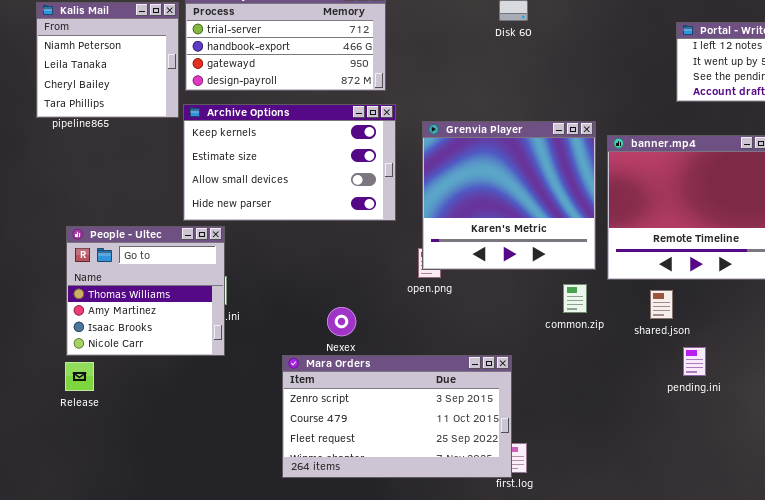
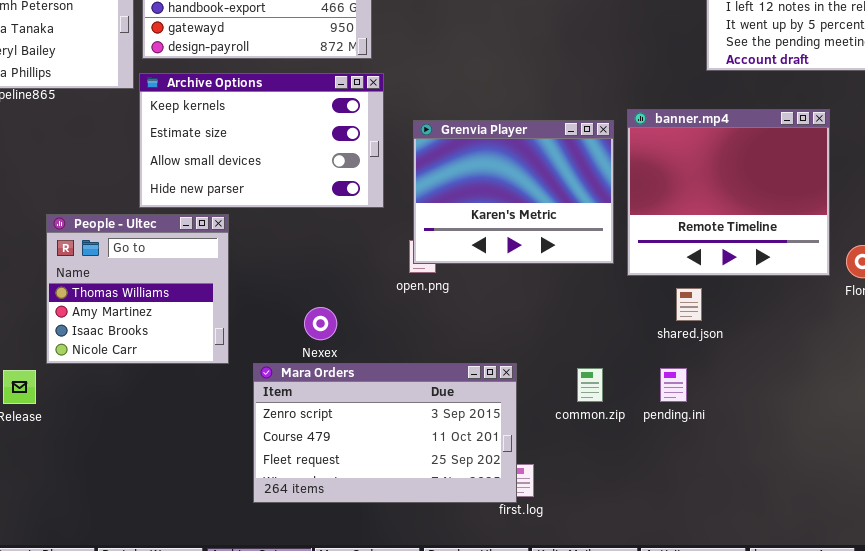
Grenvia Player: [422,121,596,270] -> [413,120,614,264], resized
People - Ultec: [66,226,225,356] -> [46,214,229,364], moved
common.zip: [563,284,587,313] -> [577,368,603,402], moved
pending.ini: [683,347,706,376] -> [660,368,687,402], moved

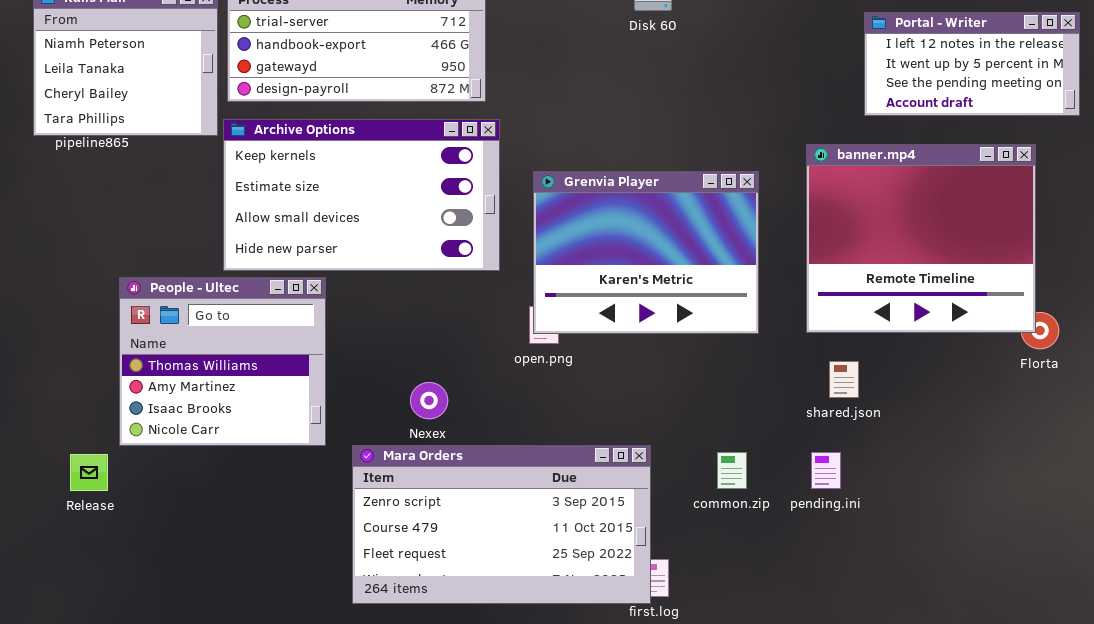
banner.mp4: [627,109,830,276] -> [806,144,1036,333], moved

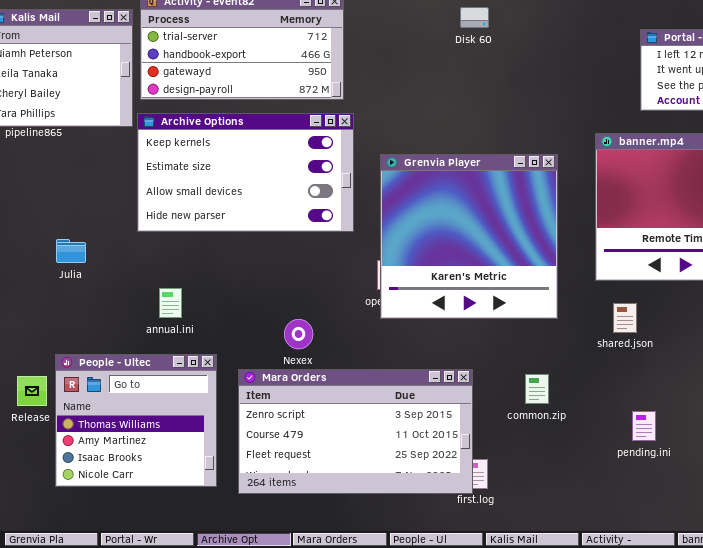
Grenvia Player: [533,171,759,334] -> [380,154,558,319], resized
People - Ultec: [119,277,326,446] -> [55,354,217,487], moved
pending.ini: [811,452,841,489] -> [632,411,656,441], moved

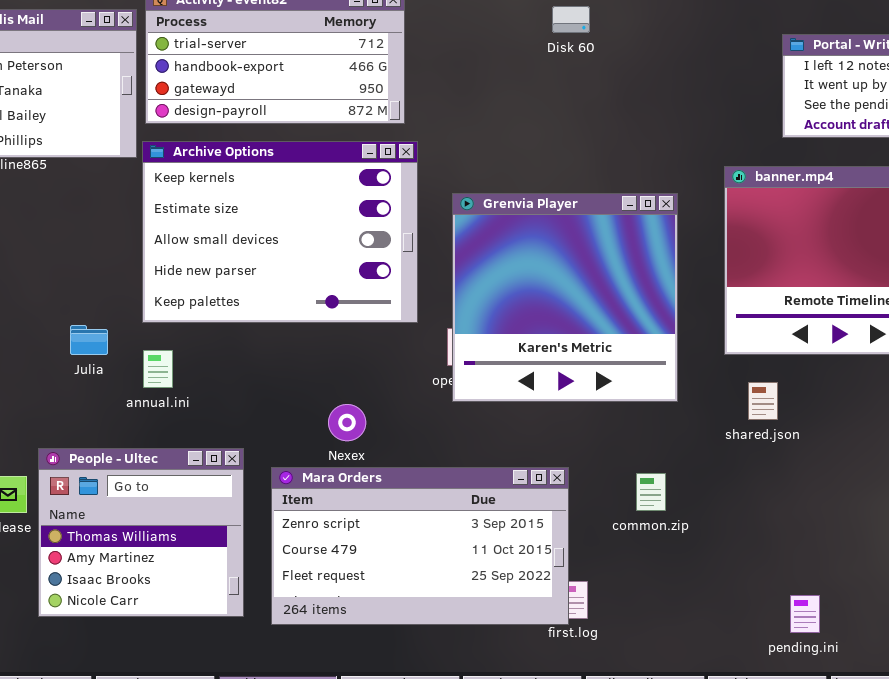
Archive Options: [137,113,354,232] -> [142,141,418,323], resized
Julia: [56,239,86,263] -> [70,325,108,355], moved
annual.ini: [159,288,182,318] -> [143,350,173,388], moved
pending.ini: [632,411,656,441] -> [790,595,820,633], moved

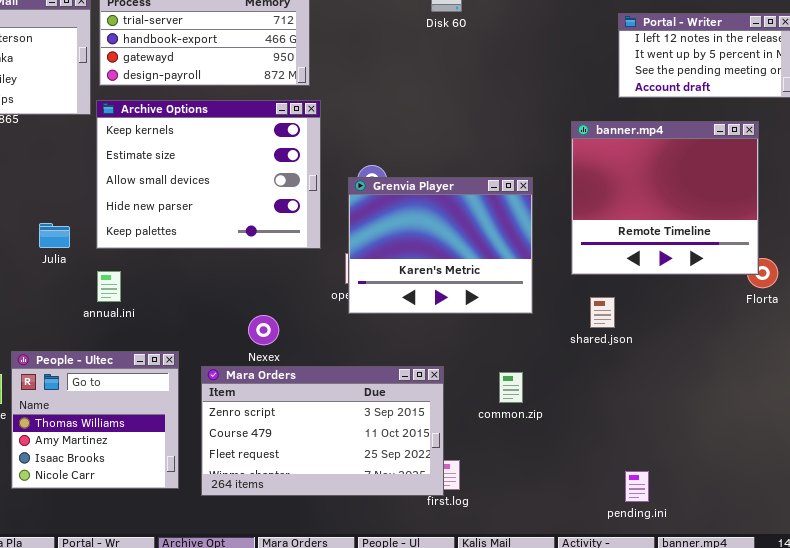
Grenvia Player: [452,193,678,402] -> [348,177,533,314], resized
Julia: [70,325,108,355] -> [39,223,70,248], moved

